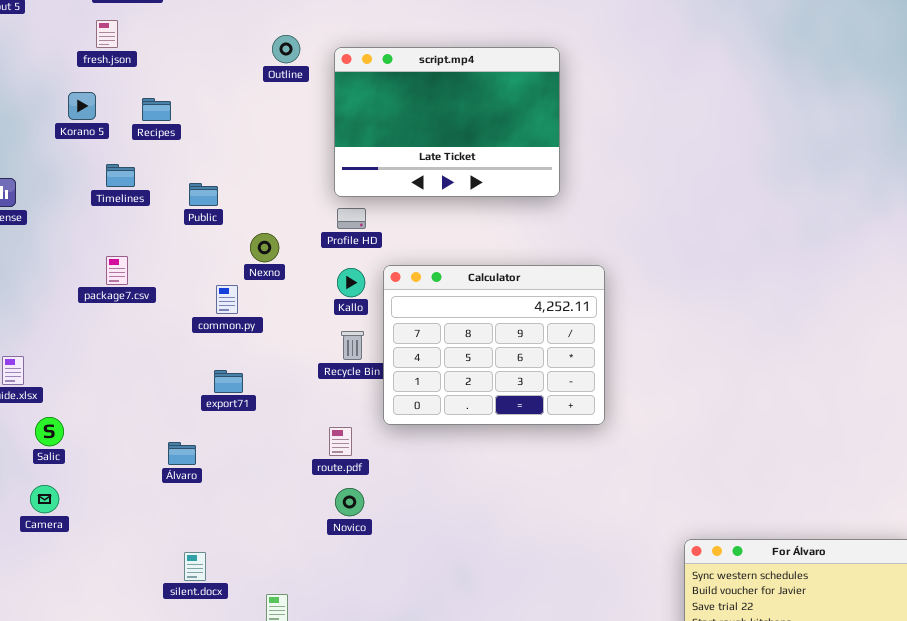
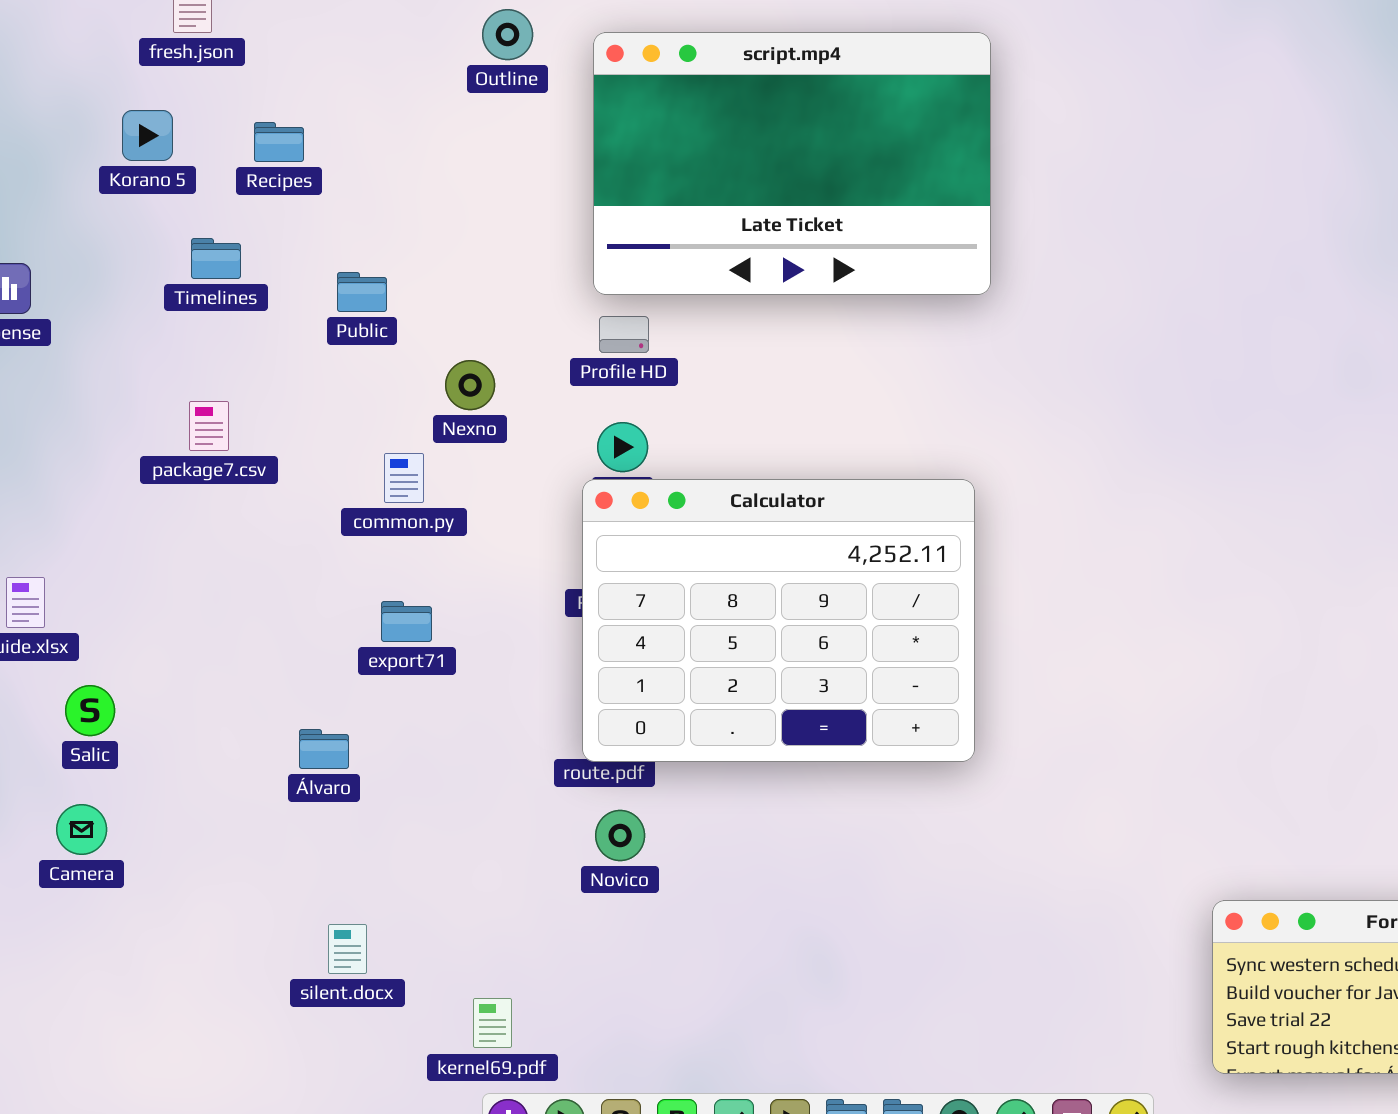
Calculator: [383,265,605,425] -> [582,479,975,762], moved

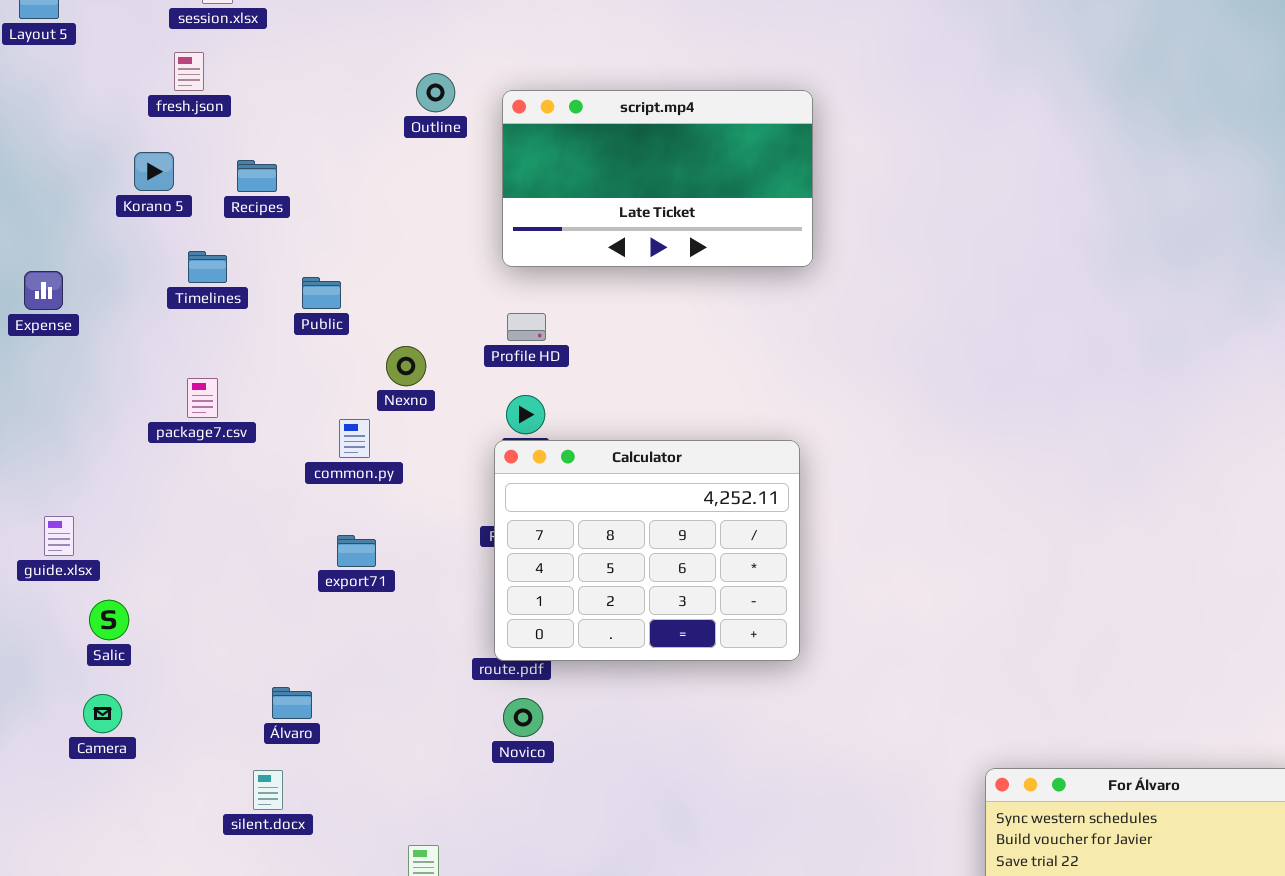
script.mp4: [593,32,991,295] -> [502,90,813,267], resized
Álvaro: [299,729,349,769] -> [272,687,312,719], moved
silent.docx: [328,924,367,974] -> [253,770,283,810], moved

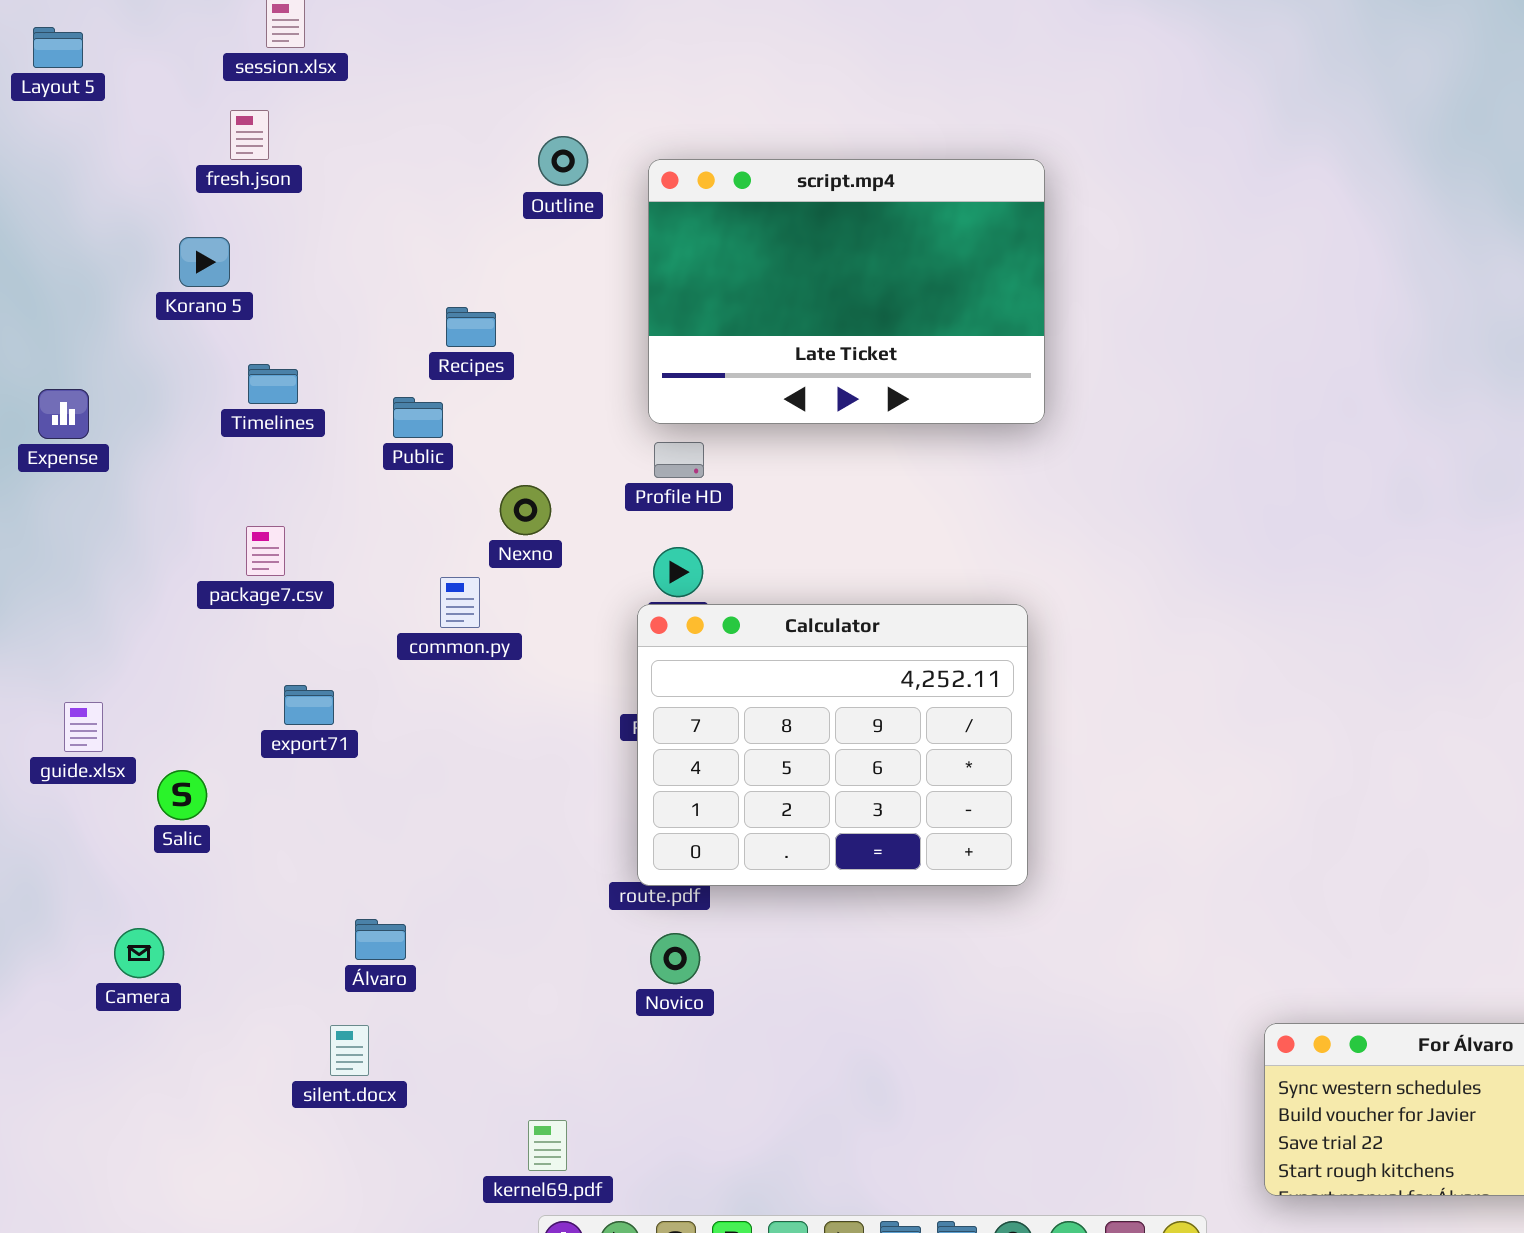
script.mp4: [502,90,813,267] -> [648,159,1045,424], resized
Recipes: [237,160,277,192] -> [446,307,496,347], moved
export71: [337,535,376,567] -> [284,685,334,725], moved
Salic: [89,600,129,640] -> [157,770,207,820], moved

